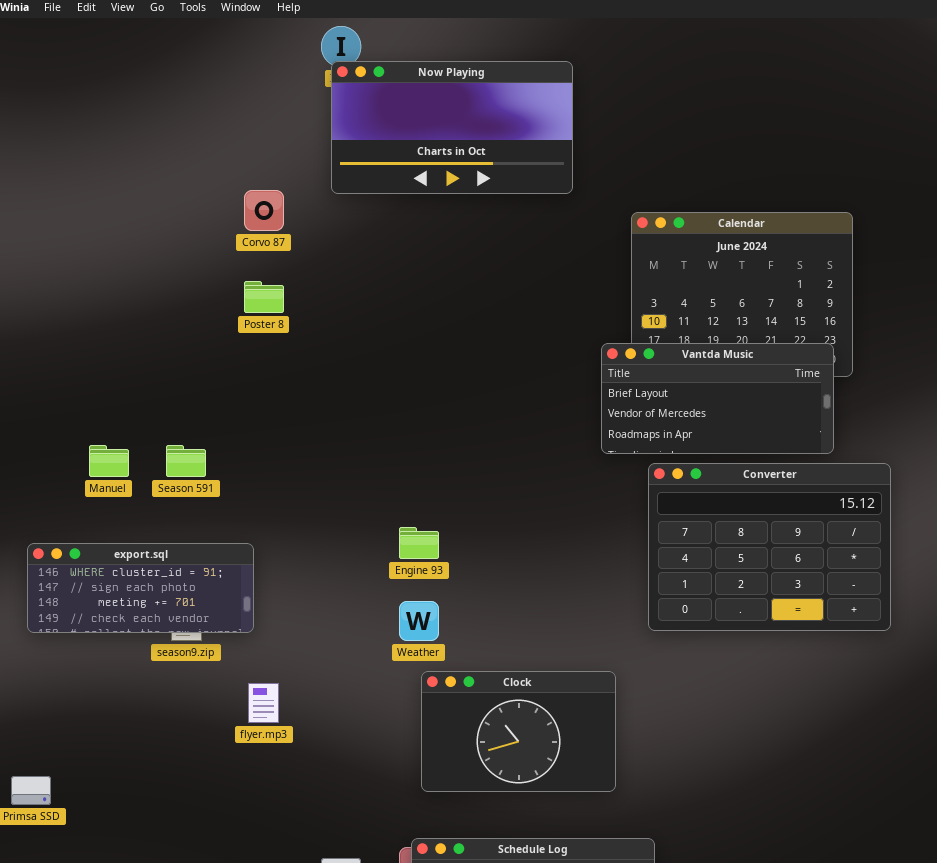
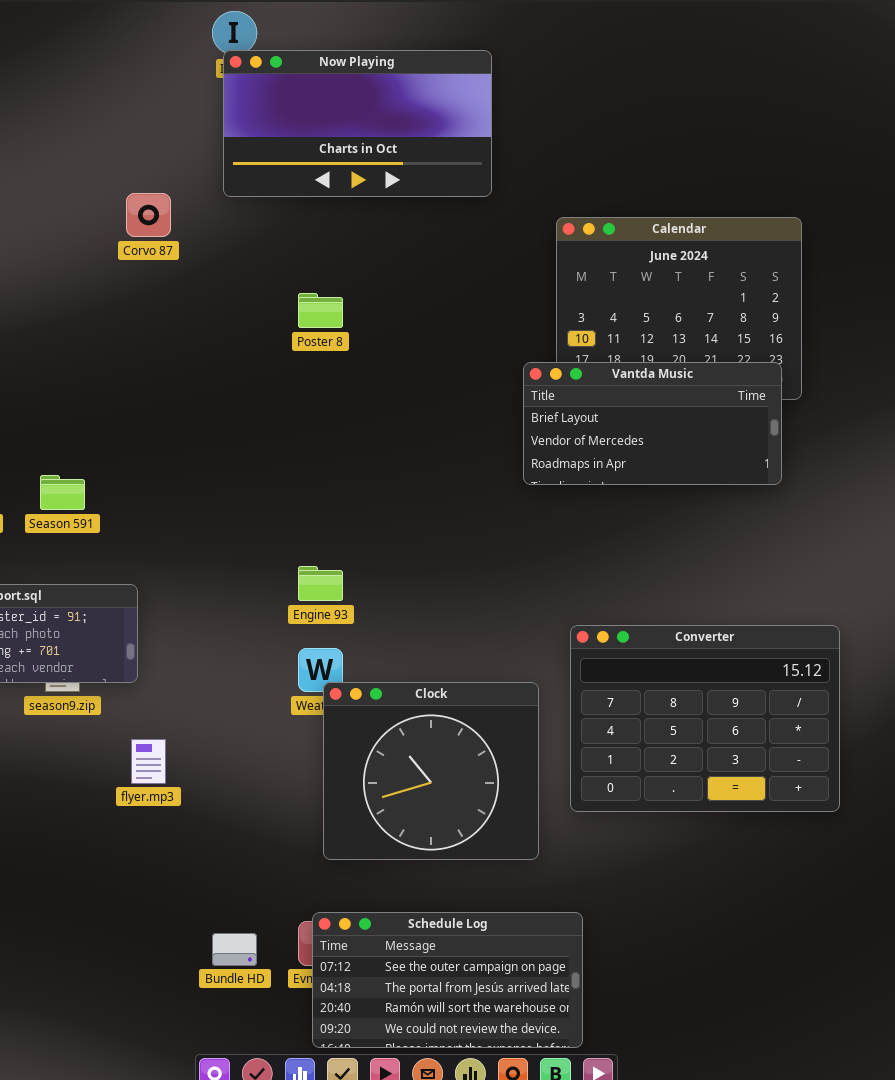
Poster 8: [244,281,284,313] -> [298,293,343,328], moved
Converter: [648,463,891,631] -> [570,625,840,812], moved
Clock: [421,671,616,792] -> [323,682,539,860], resized

